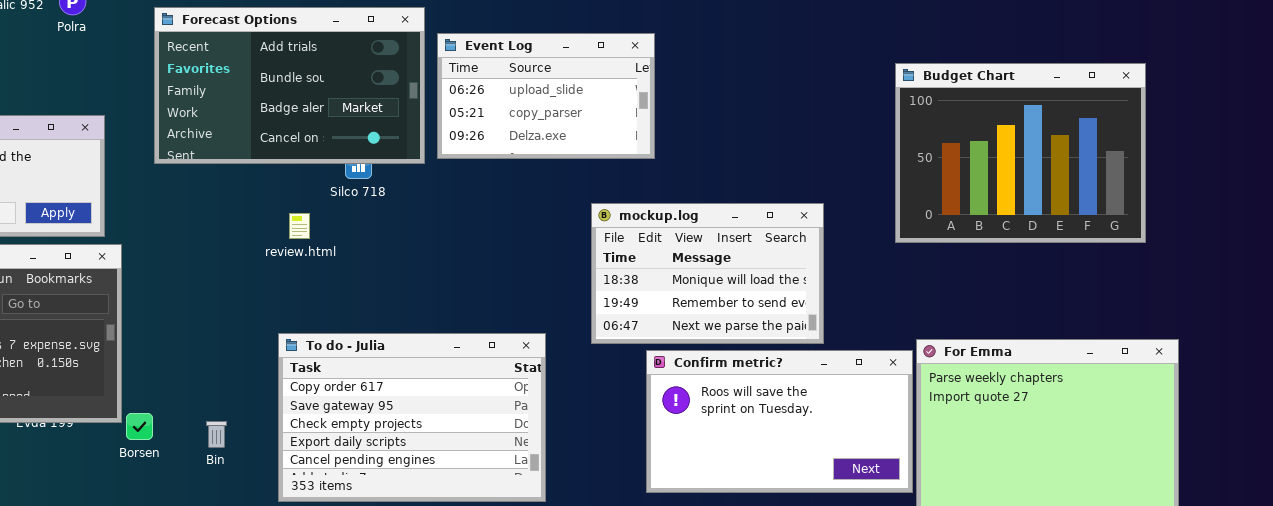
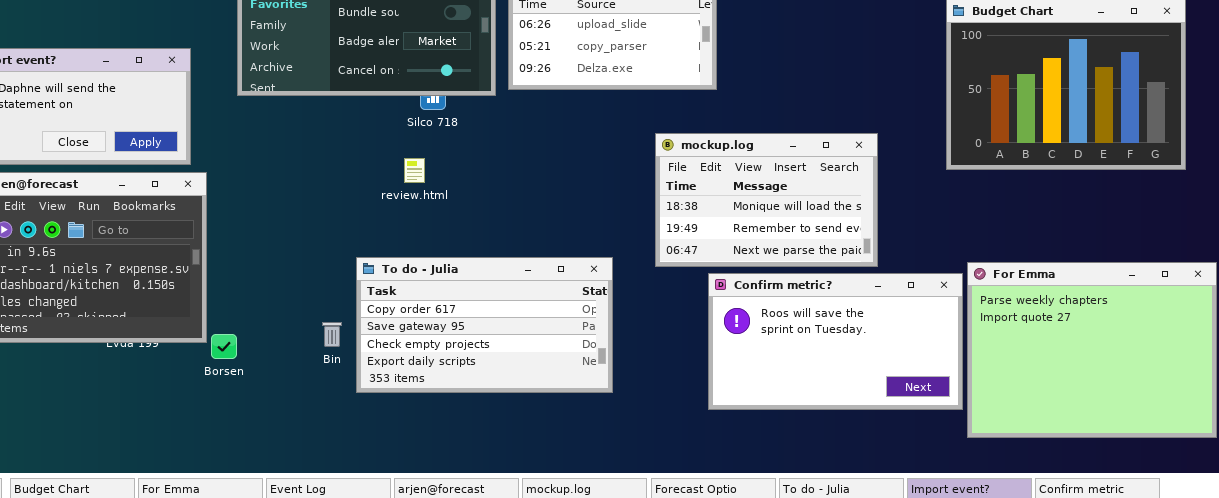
review.html: [289,213,310,239] -> [404,158,425,183], moved
To do - Julia: [278,333,546,502] -> [356,257,613,393], resized
Bin: [206,421,227,448] -> [322,322,342,347], moved

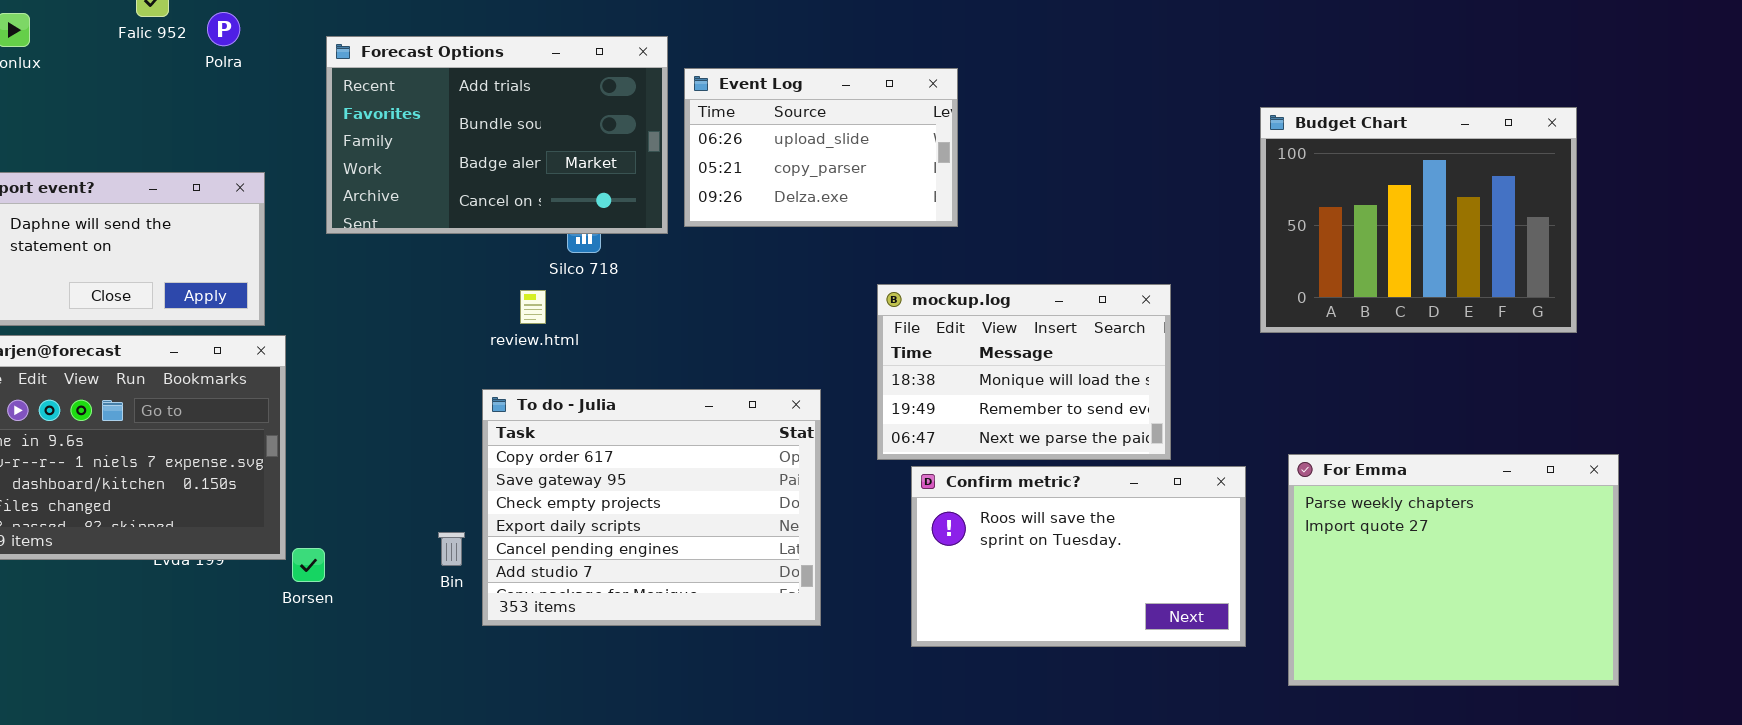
review.html: [404,158,425,183] -> [520,290,546,324], moved
To do - Julia: [356,257,613,393] -> [482,389,821,626], resized
Confirm metric?: [708,273,963,410] -> [911,466,1246,647], moved

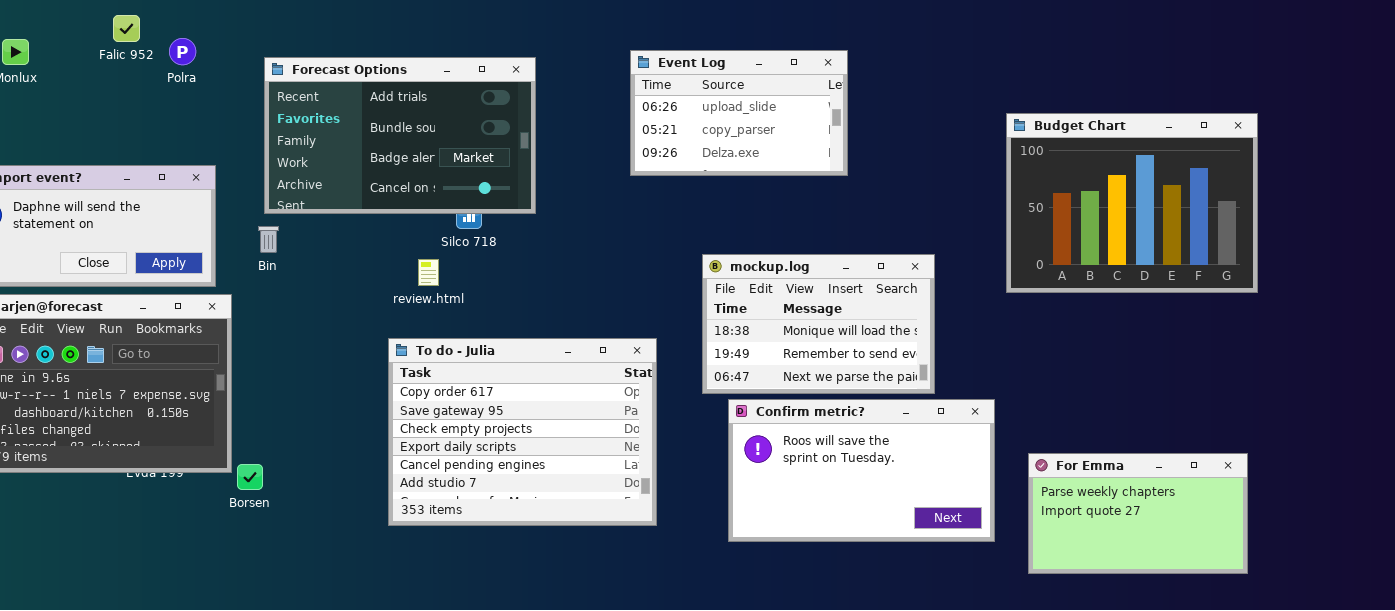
Event Log: [684,68,958,227] -> [630,50,848,176], moved
For Emma: [1288,454,1619,686] -> [1028,453,1248,574], resized
Bin: [438,532,465,566] -> [258,226,279,253], moved

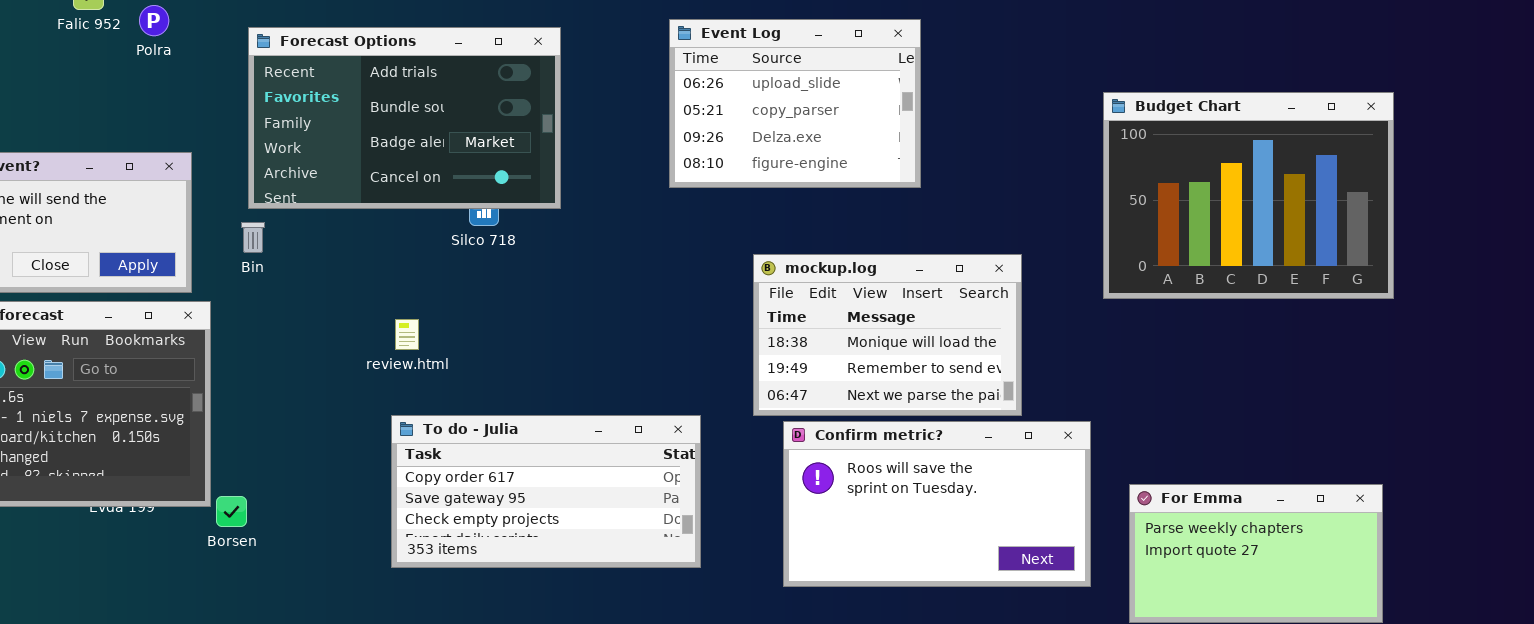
Event Log: [630,50,848,176] -> [669,19,921,188], resized
review.html: [418,259,439,286] -> [395,319,419,350], moved
To do - Julia: [388,338,657,526] -> [391,415,701,568], resized

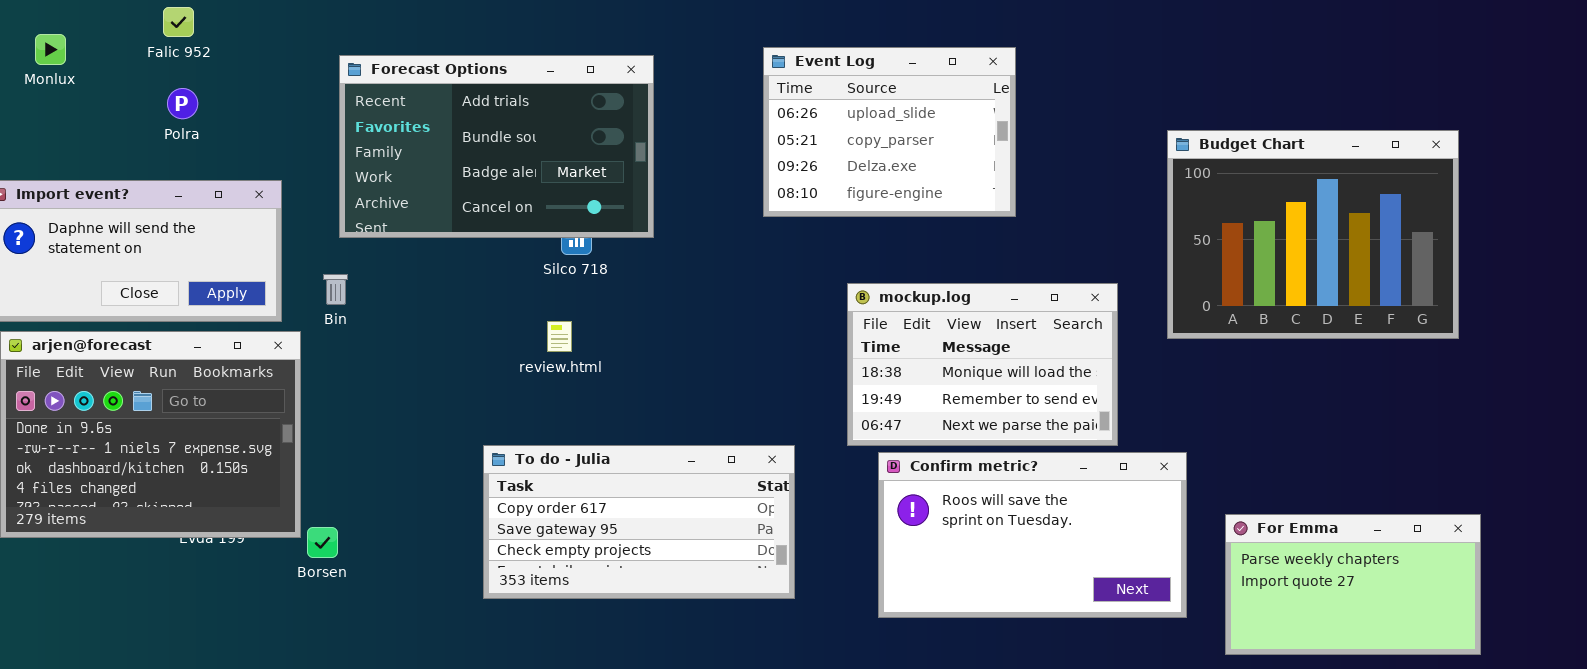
Polra: [139,5,169,36] -> [167,88,198,119], moved
Budget Chart: [1103,92,1394,299] -> [1167,130,1459,339], moved
Bin: [241,222,265,253] -> [323,274,348,305], moved
review.html: [395,319,419,350] -> [547,321,572,352], moved

